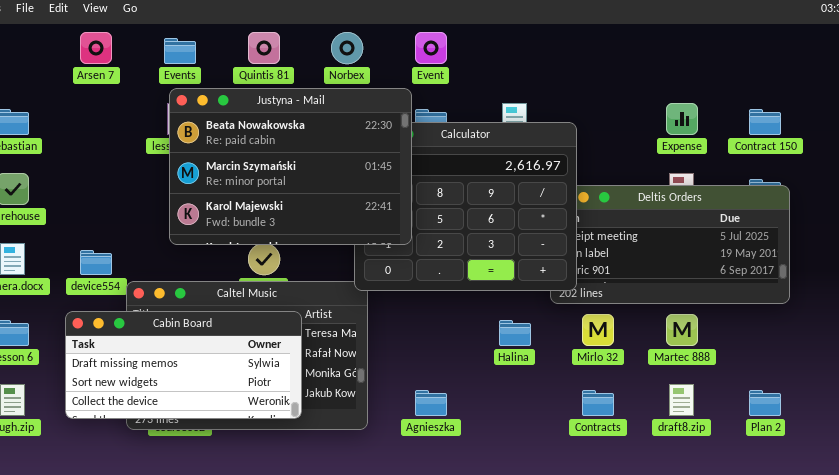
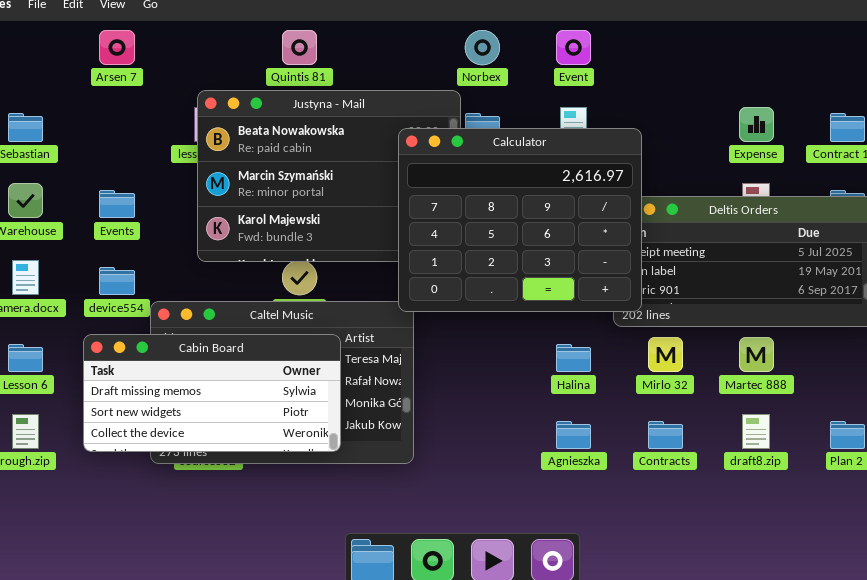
Norbex: [331,32,363,64] -> [465,30,500,65], moved
Event: [415,32,447,64] -> [556,30,591,65], moved
Events: [164,38,196,64] -> [99,190,135,218], moved
Calculator: [354,122,577,291] -> [398,128,642,312], raised
Agnieszka: [415,390,447,416] -> [556,421,591,449], moved

